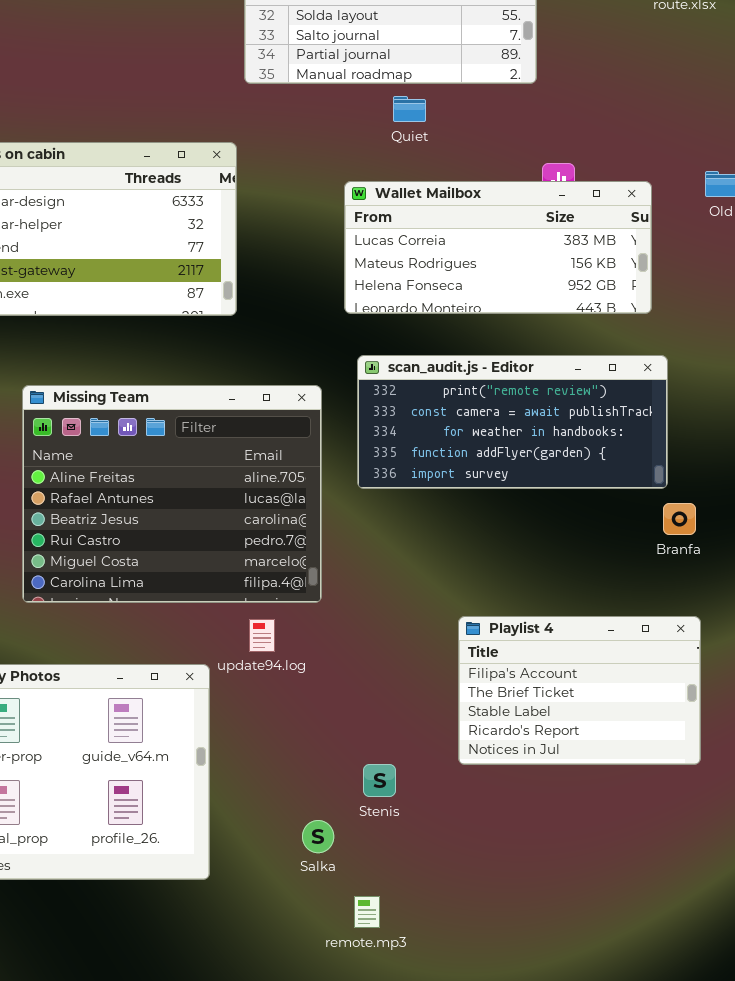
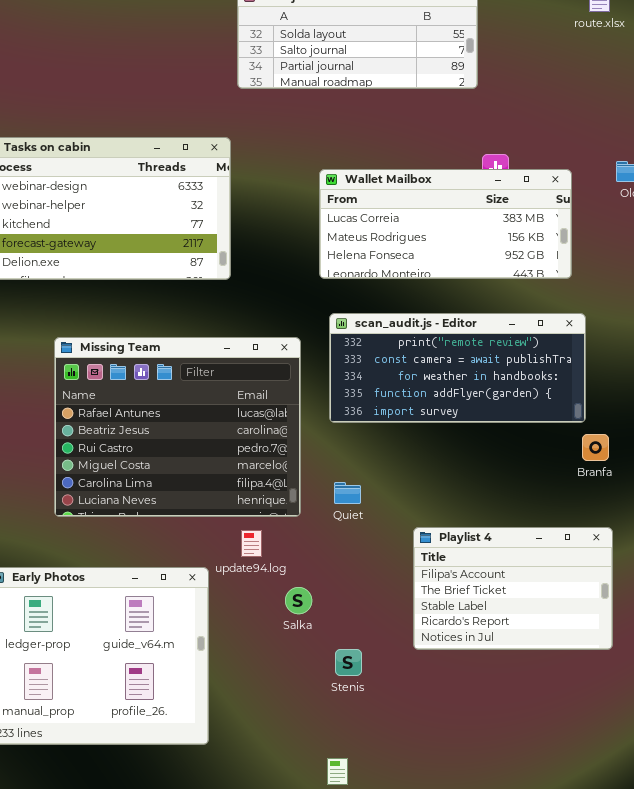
Quiet: [393,96,426,122] -> [334,482,361,504], moved
Missing Team: [22,385,322,603] -> [54,337,301,517], scrolled down 1 row
Salka: [302,820,334,853] -> [285,587,312,614], moved

